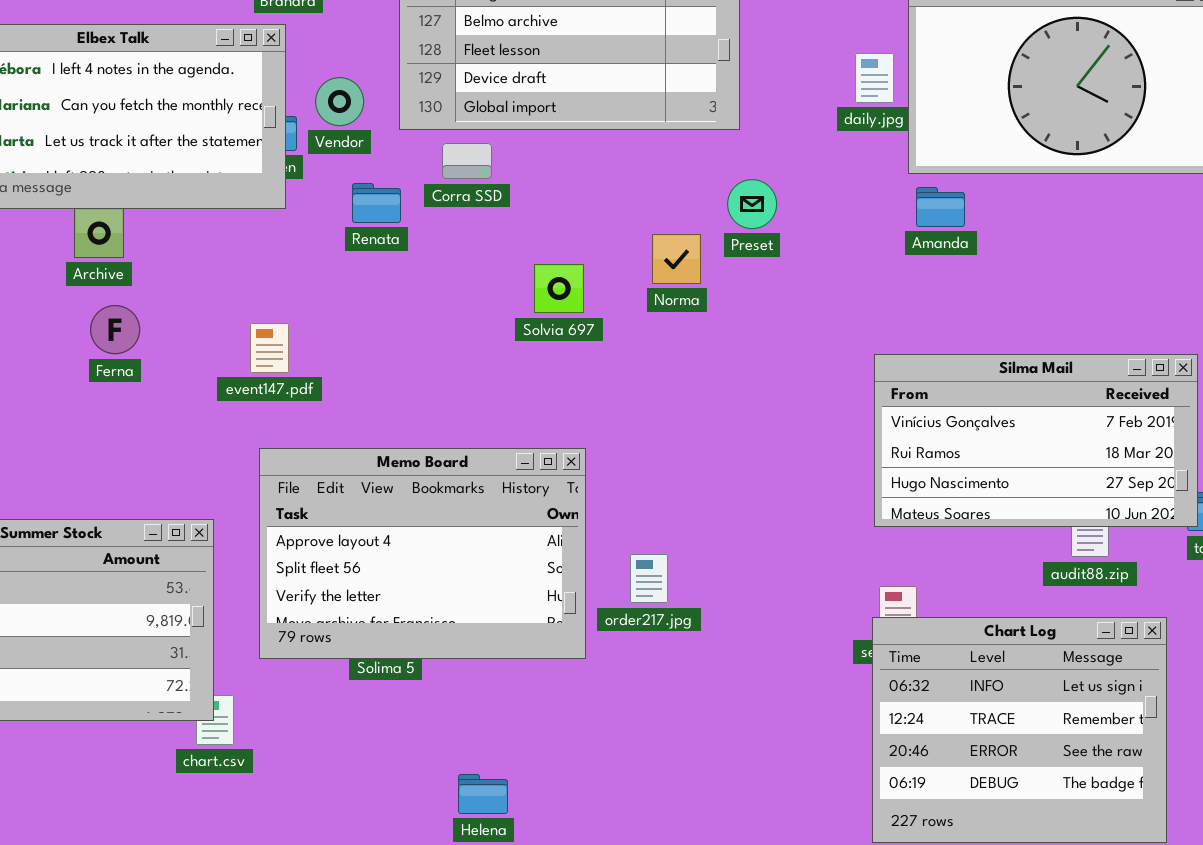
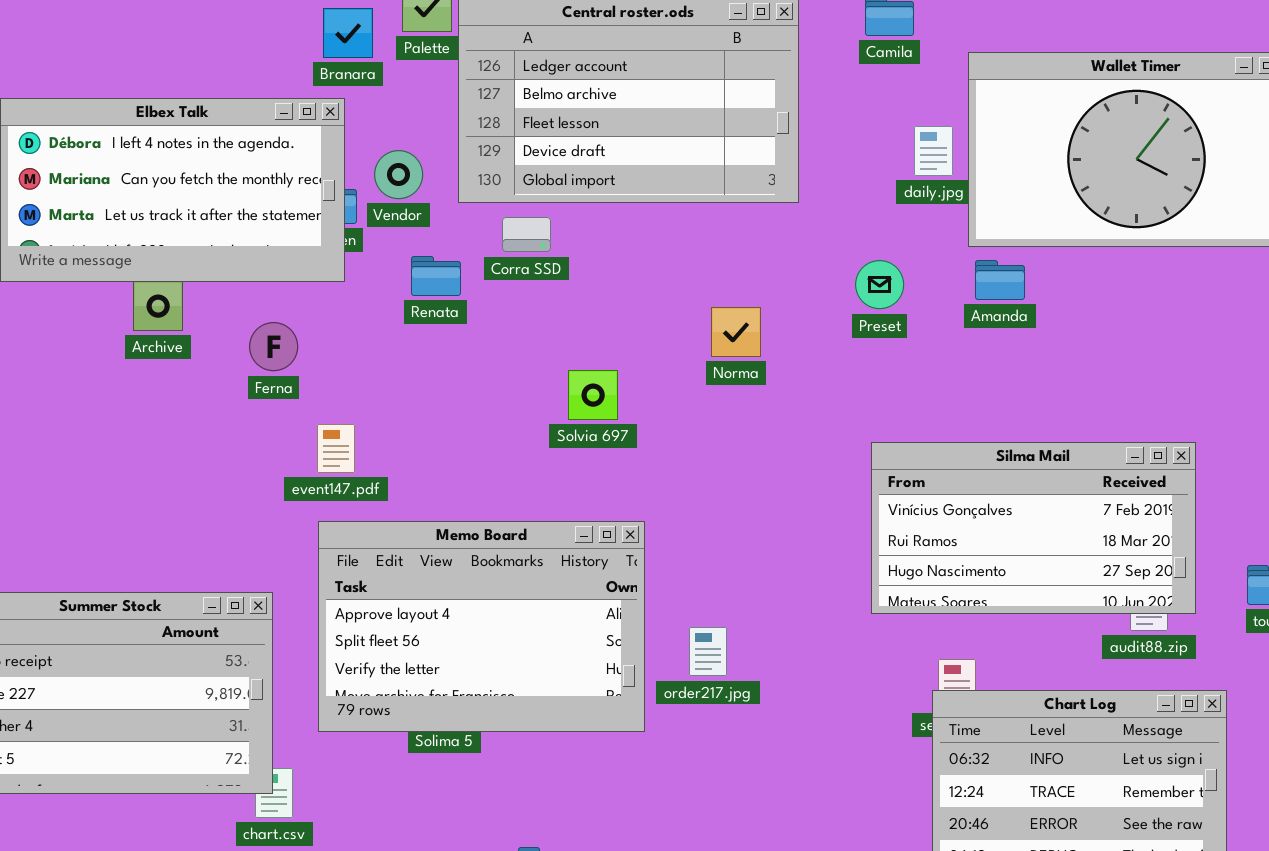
Preset: [727,179,777,229] -> [855,260,904,309], moved
Solvia 697: [534,264,584,313] -> [568,370,618,420], moved
Ferna: [90,305,140,354] -> [249,322,298,371], moved
event147.pdf: [250,323,289,373] -> [317,424,355,473], moved
Silma Mail: [874,354,1198,527] -> [871,442,1196,614], moved

